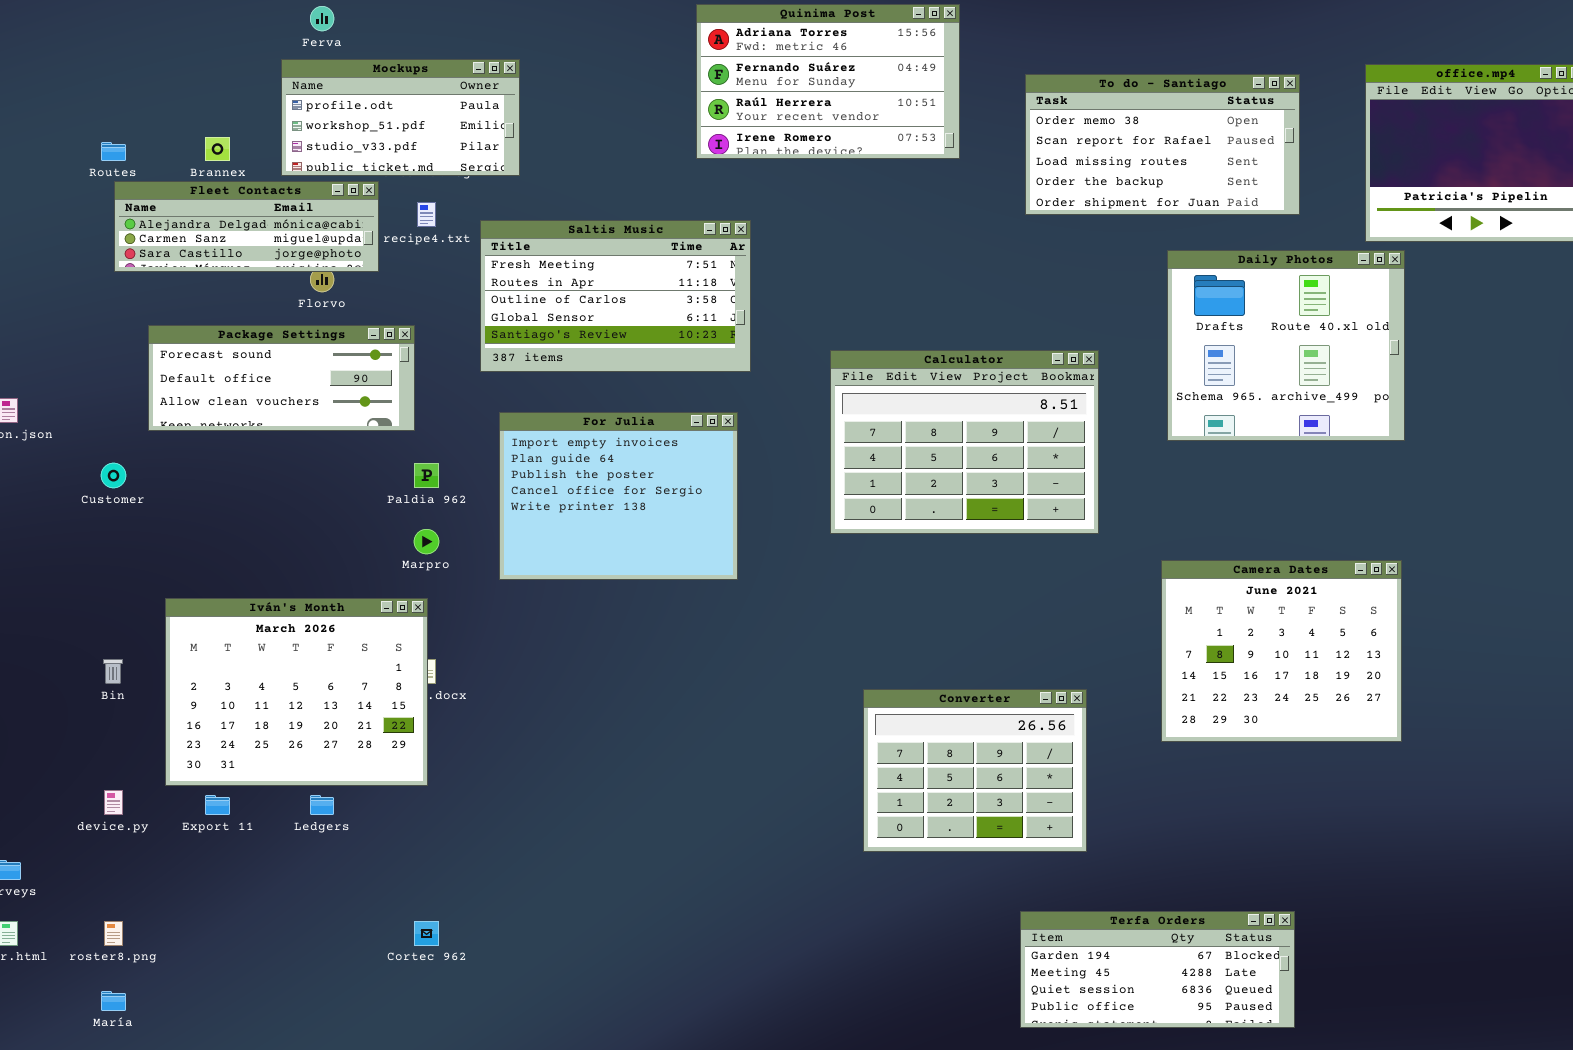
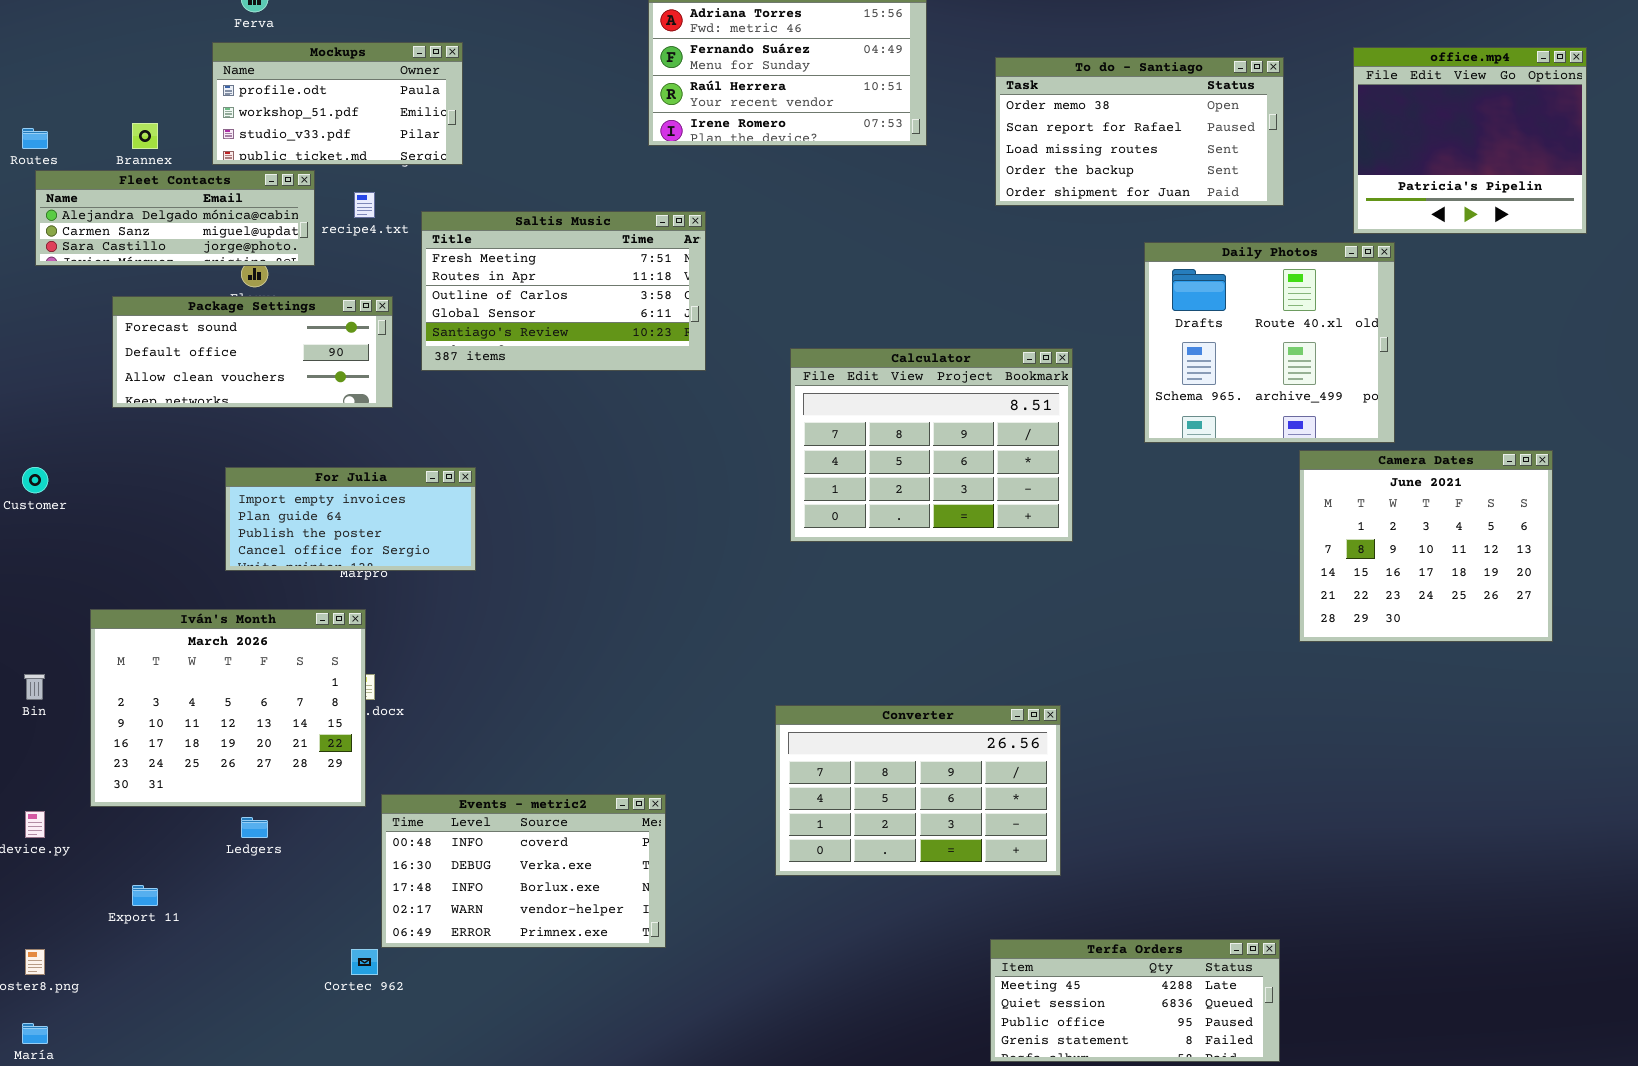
Package Settings: [148,325,415,431] -> [112,296,393,408], moved
For Julia: [499,412,738,580] -> [225,467,476,571], moved, resized
Camera Dates: [1161,560,1402,742] -> [1299,450,1553,642], moved
Converter: [863,689,1087,852] -> [775,705,1061,876], resized
Events - metric2: none -> [381,794,666,948], opened
Export 11: [205,795,230,815] -> [132,885,158,906], moved
Terfa Orders: [1020,911,1295,1028] -> [990,939,1280,1062], scrolled down 1 row

